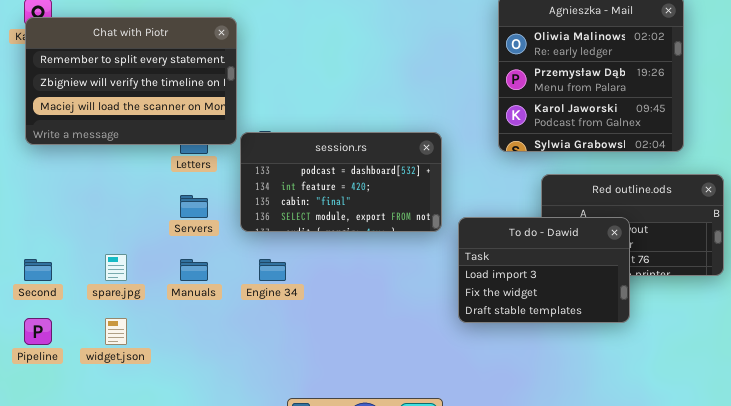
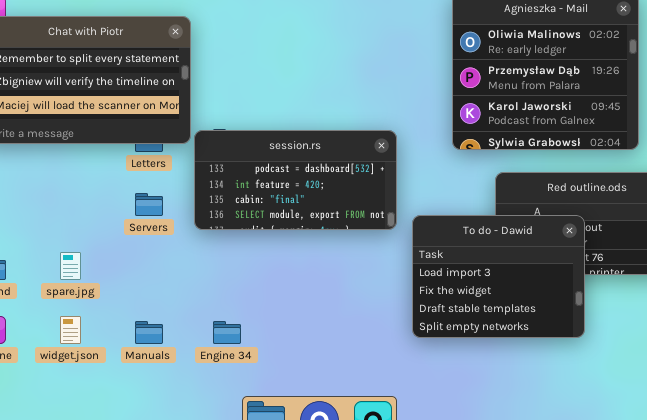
To do - Dawid: [458,217,630,323] -> [412,215,585,338], resized
Manuals: [180,259,208,281] -> [135,321,163,344], moved
Engine 34: [259,259,286,281] -> [213,321,241,344], moved

